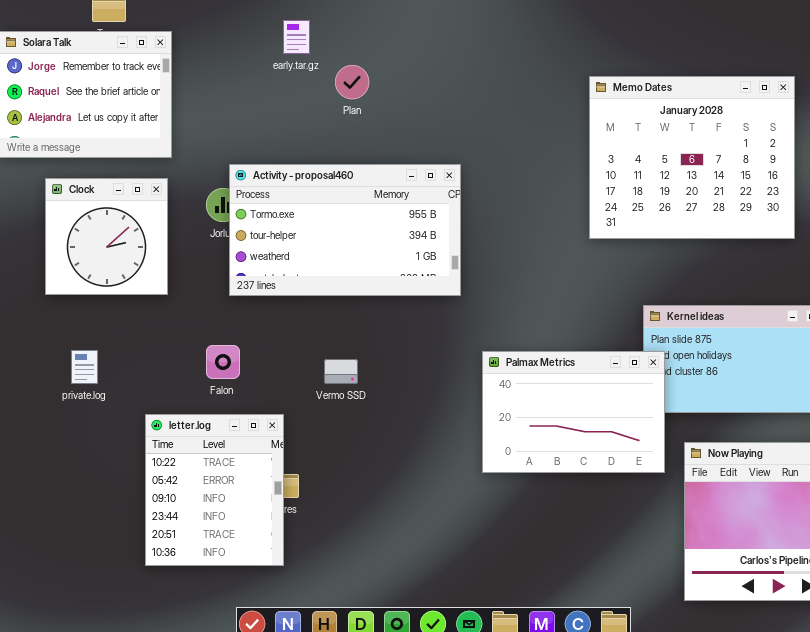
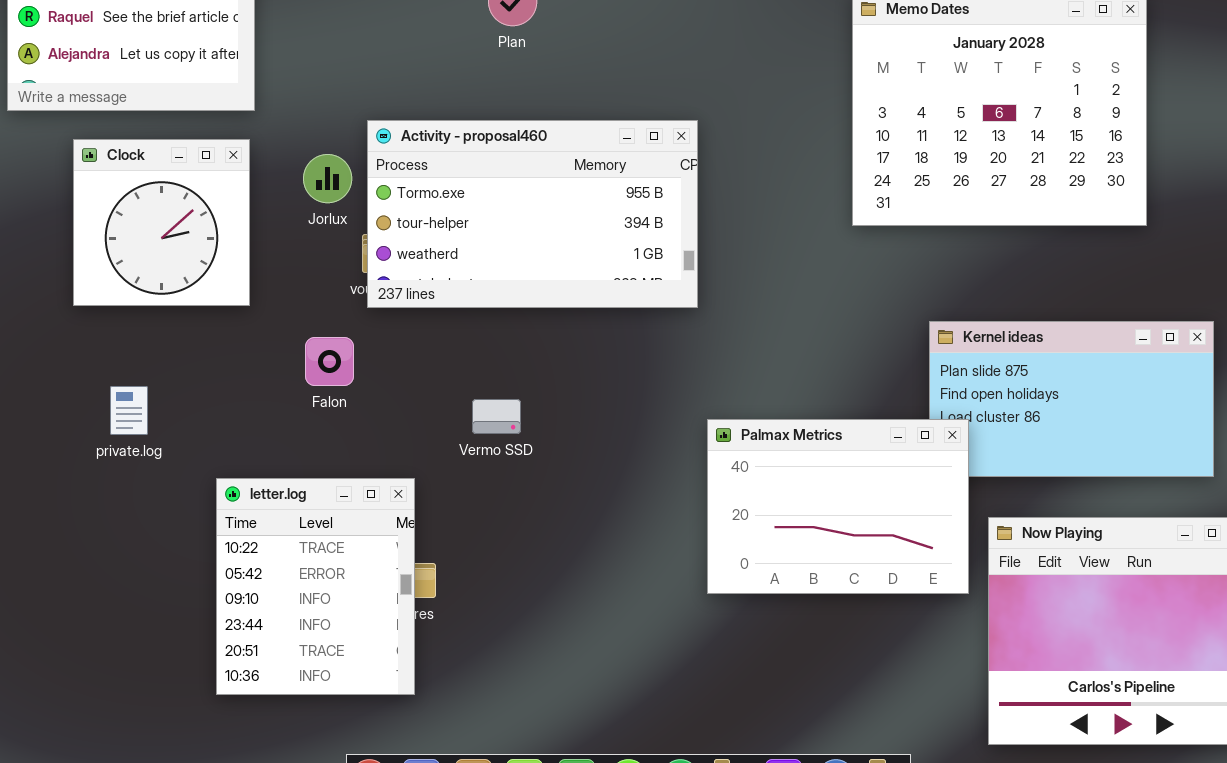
Activity - proposal460: [229,164,461,296] -> [367,120,698,308], moved
Falon: [206,345,240,379] -> [305,337,354,386], moved
Palmax Metrics: [482,351,665,473] -> [707,419,969,594], moved

